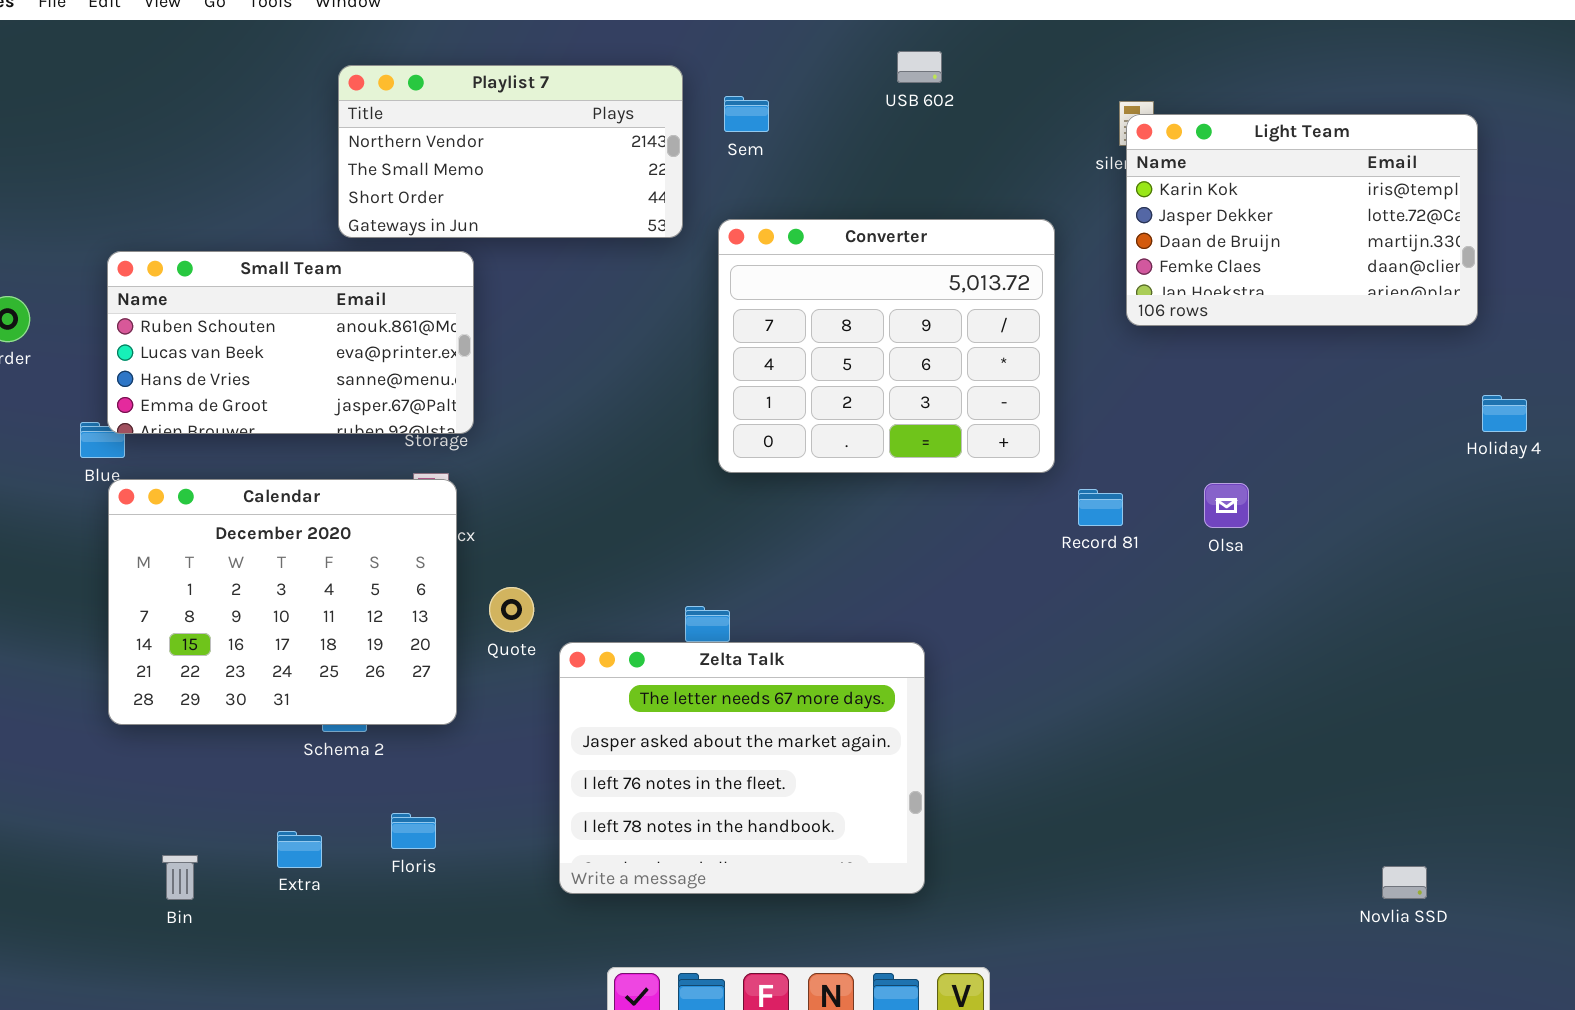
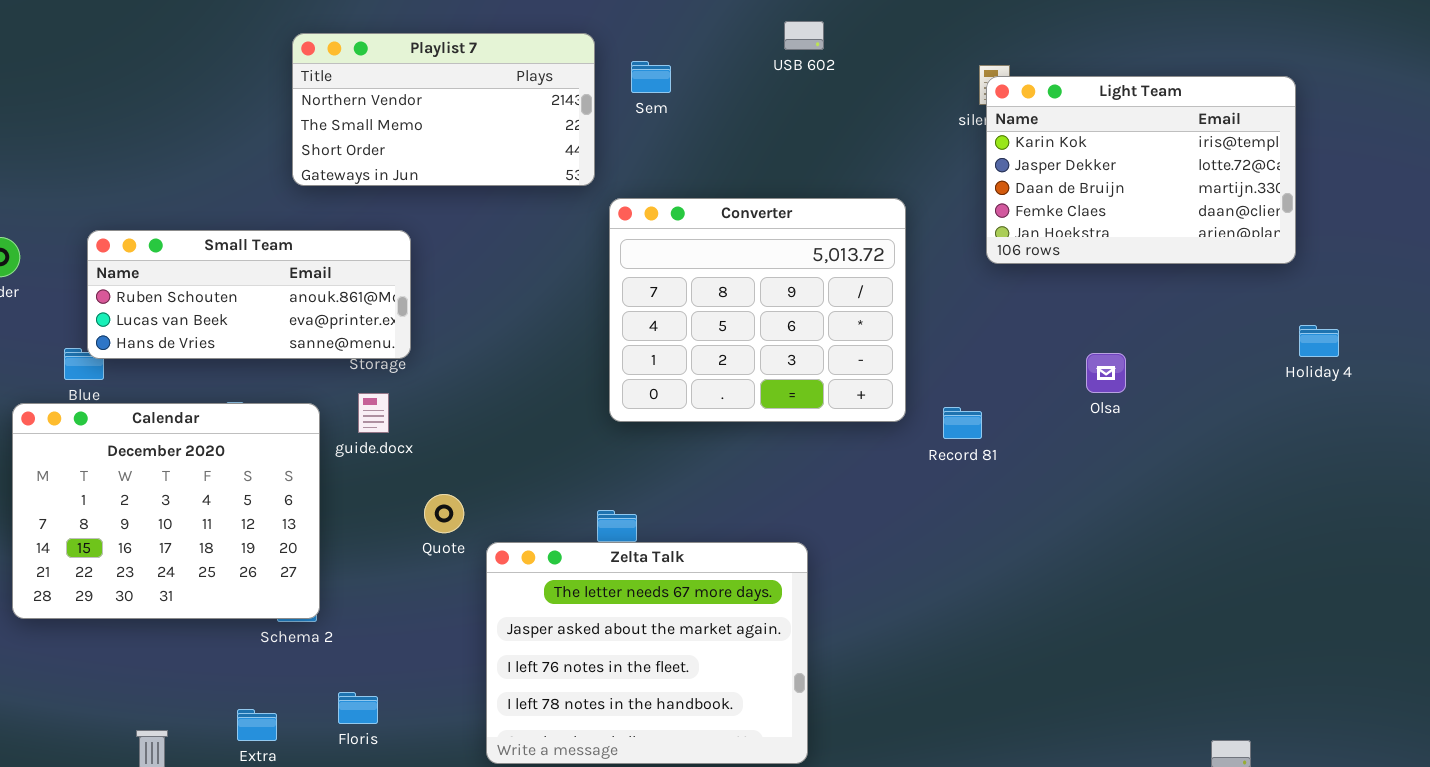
Converter: [718,219,1055,473] -> [609,198,906,422], moved
Small Team: [107,251,474,434] -> [87,230,411,359], resized
Calendar: [108,479,457,725] -> [12,403,320,619], moved
Olsa: [1204,483,1249,528] -> [1086,353,1126,393], moved

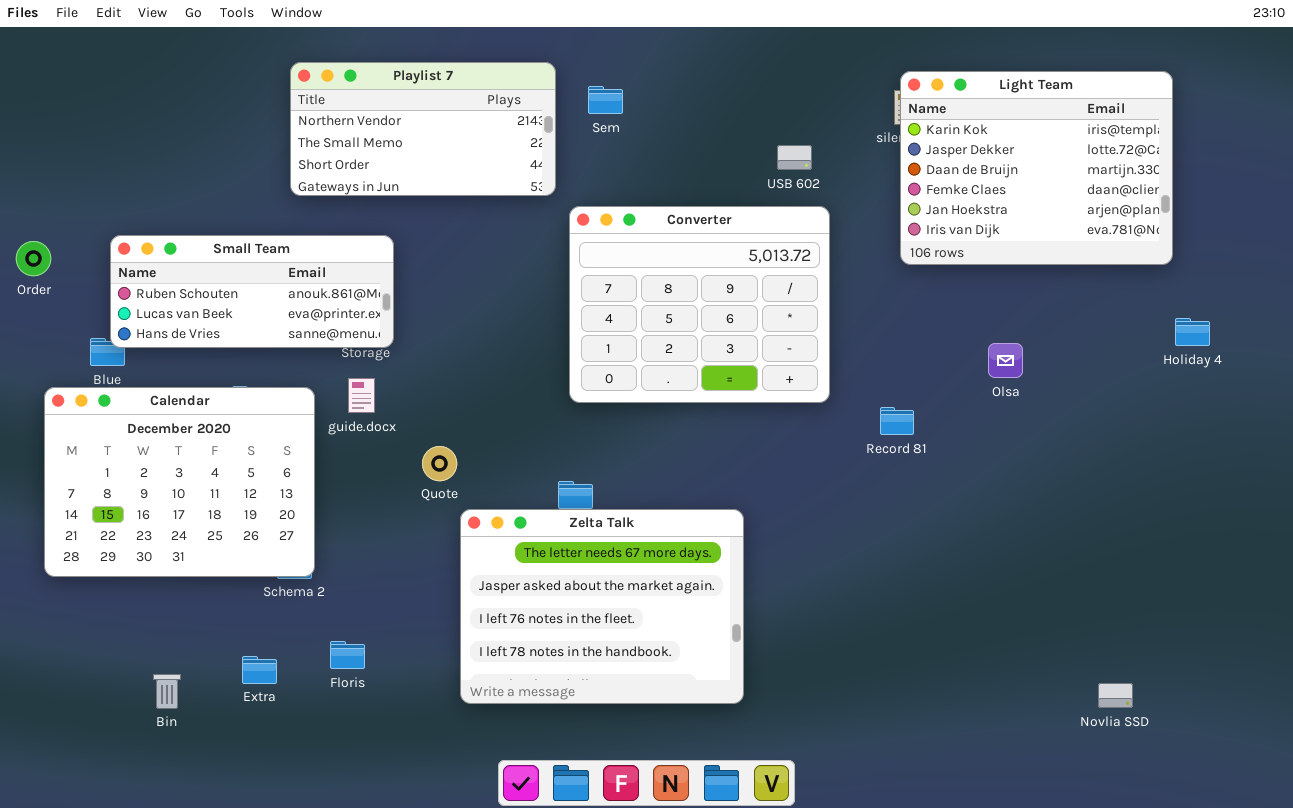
USB 602: [784,21,824,50] -> [777,145,812,170], moved
Light Team: [986,76,1296,264] -> [900,71,1173,265], resized
Record 81: [943,407,982,439] -> [880,407,914,435], moved
Quote: [424,494,464,533] -> [422,446,457,481], moved

